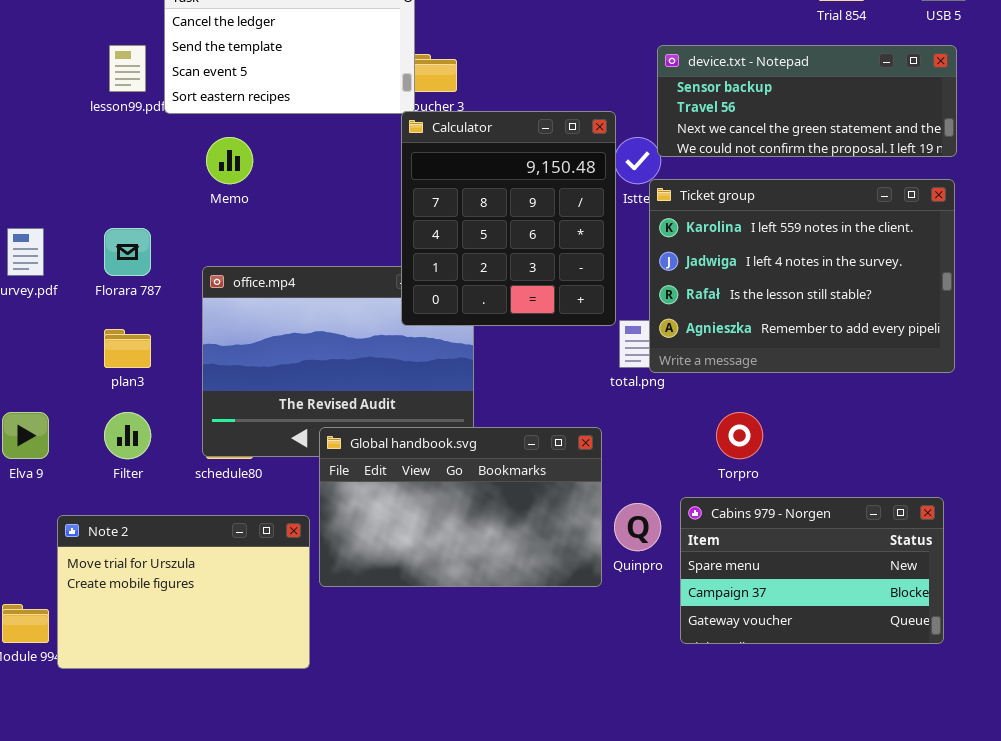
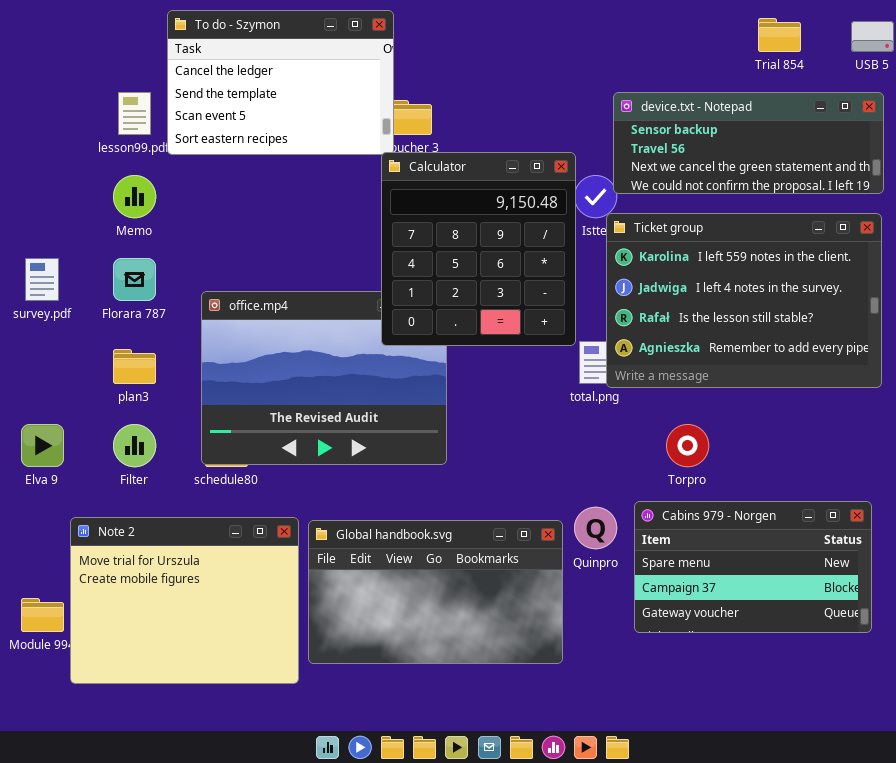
Memo: [206,137,253,184] -> [113,175,156,218], moved
Global handbook.svg: [319,427,602,587] -> [308,520,563,664], moved
Note 2: [57,515,310,669] -> [70,517,299,684], resized

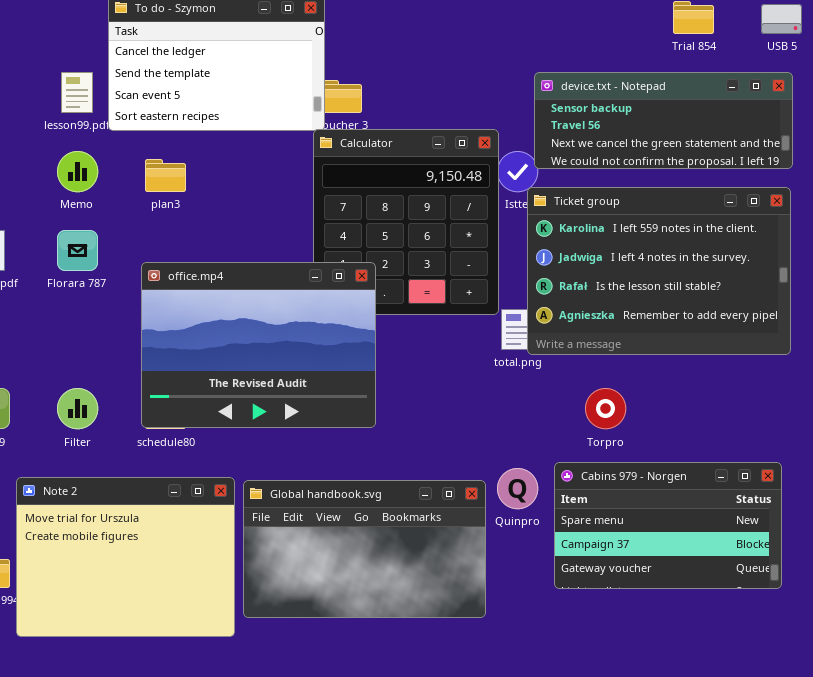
office.mp4: [201,291,447,465] -> [141,262,376,428], raised
plan3: [113,349,156,384] -> [145,159,186,192], moved

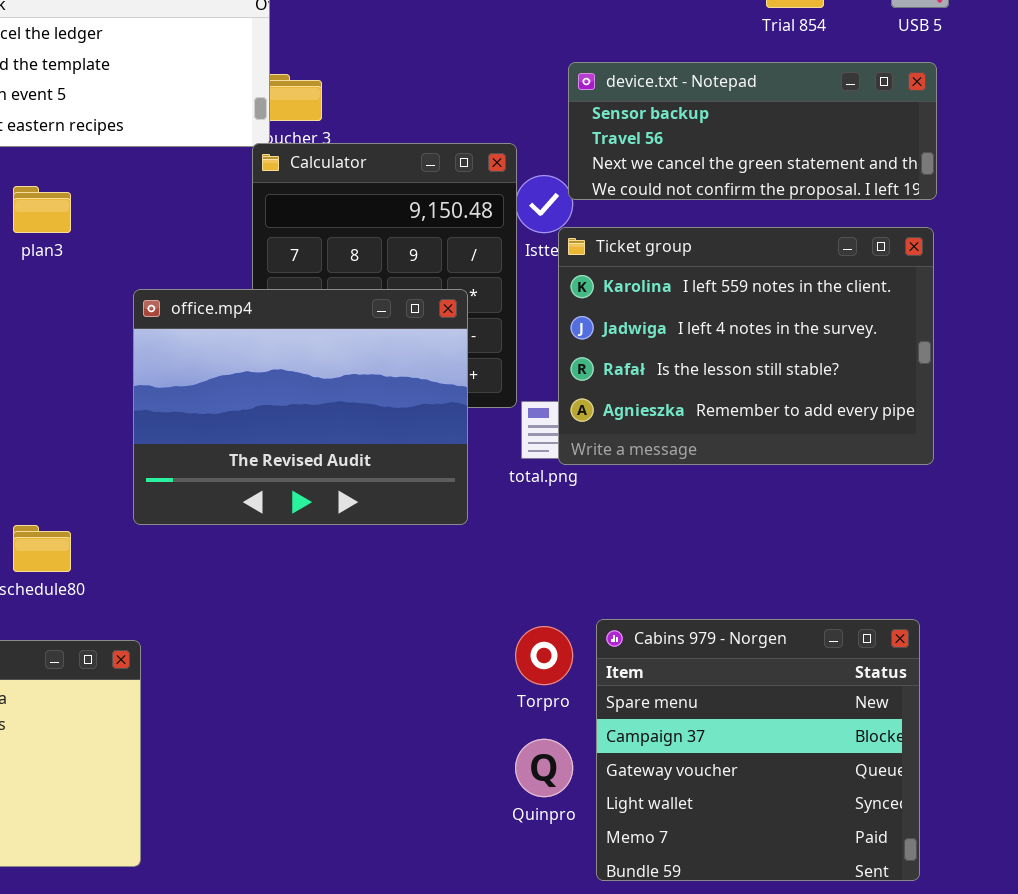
office.mp4: [141,262,376,428] -> [133,289,468,525], moved
Torpro: [585,388,626,429] -> [515,626,573,685], moved
Cabins 979 - Norgen: [554,462,782,589] -> [596,619,920,881], resized
Quinpro: [497,468,538,509] -> [515,739,573,797], moved
Global handbook.svg: [243,480,486,618] -> none, closed

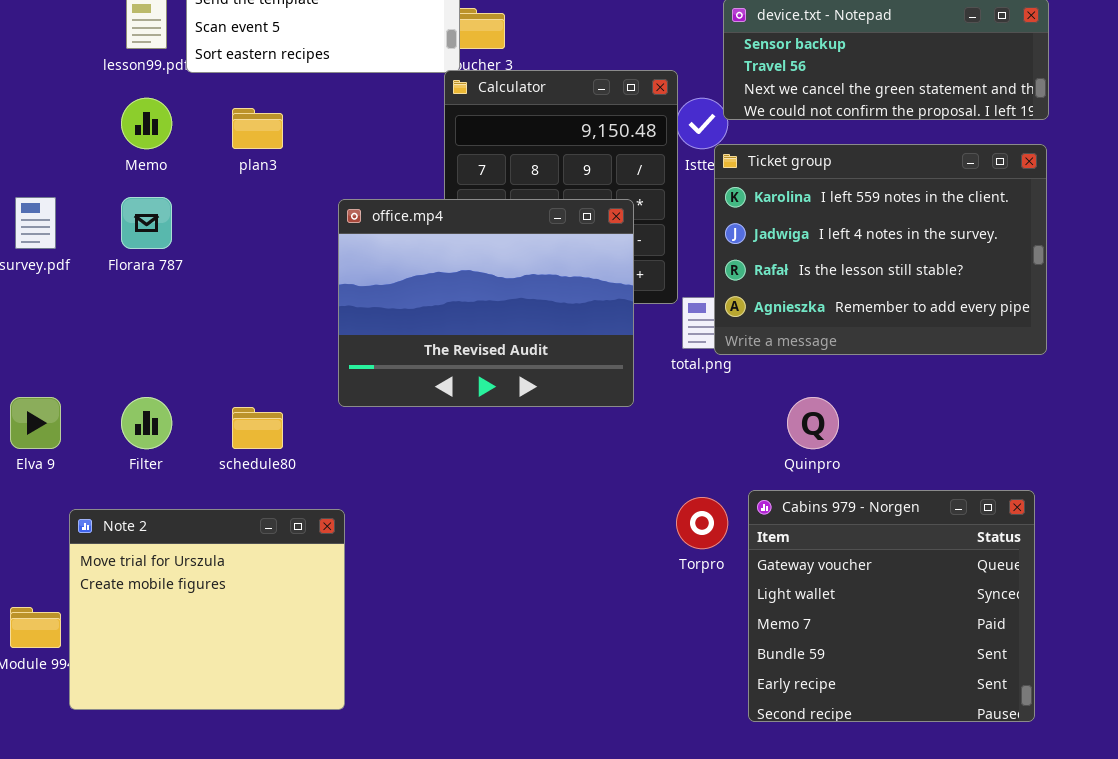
Cabins 979 - Norgen: [596,619,920,881] -> [748,490,1035,722], scrolled down 2 rows
Quinpro: [515,739,573,797] -> [787,397,839,449], moved

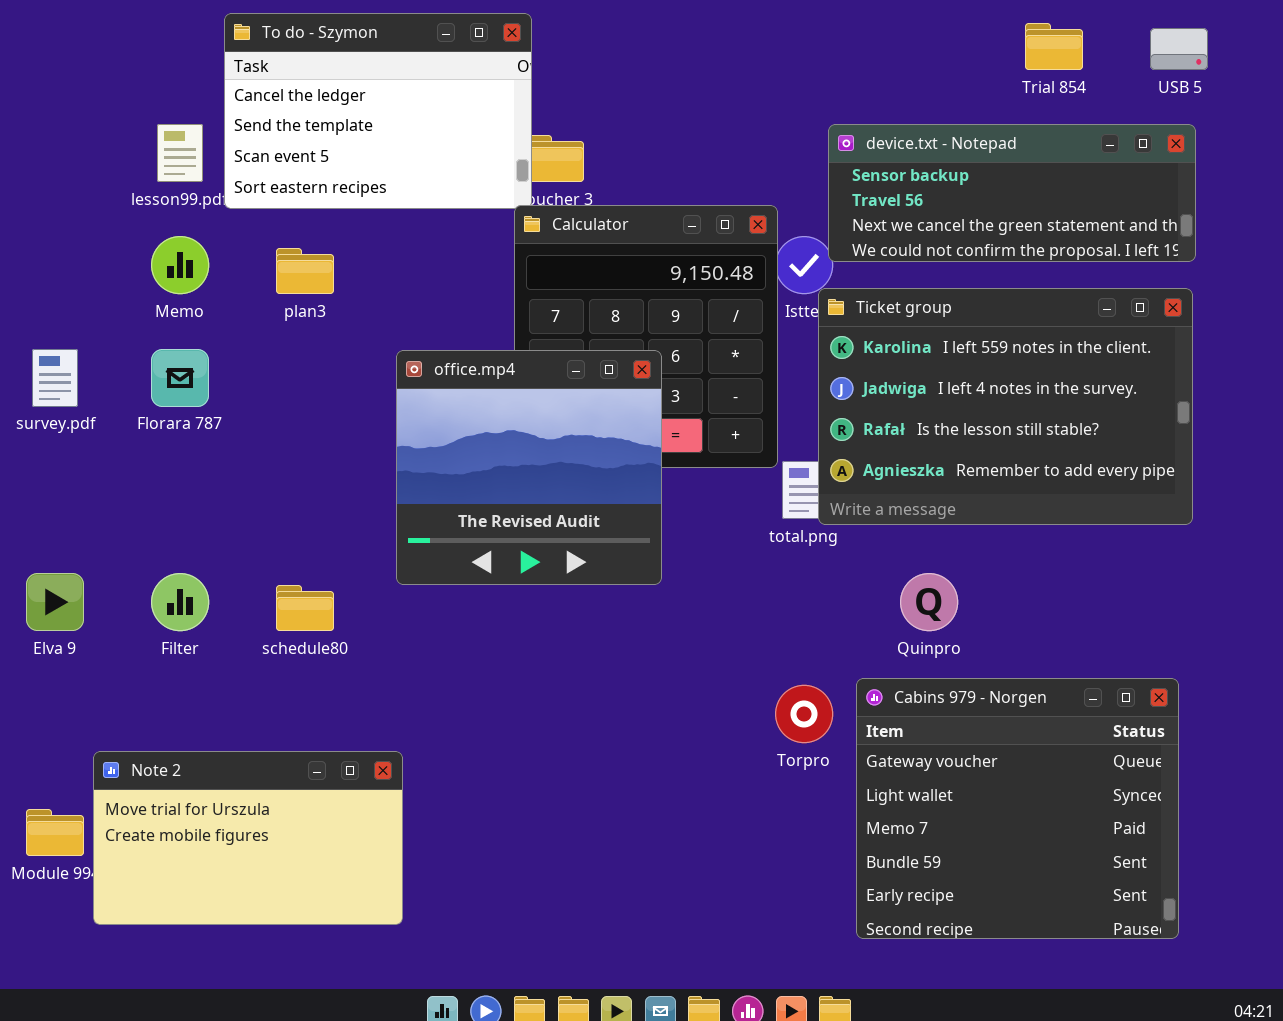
office.mp4: [338,199,634,407] -> [396,350,662,585], resized
Note 2: [69,509,345,710] -> [93,751,403,925], resized

